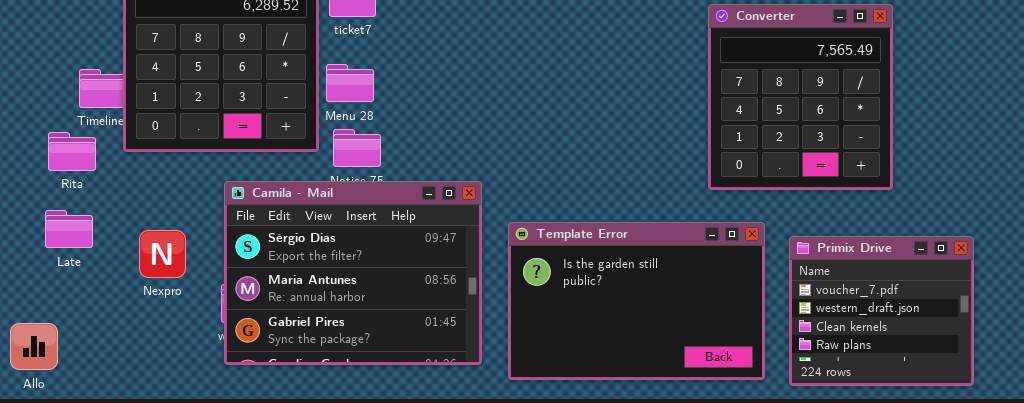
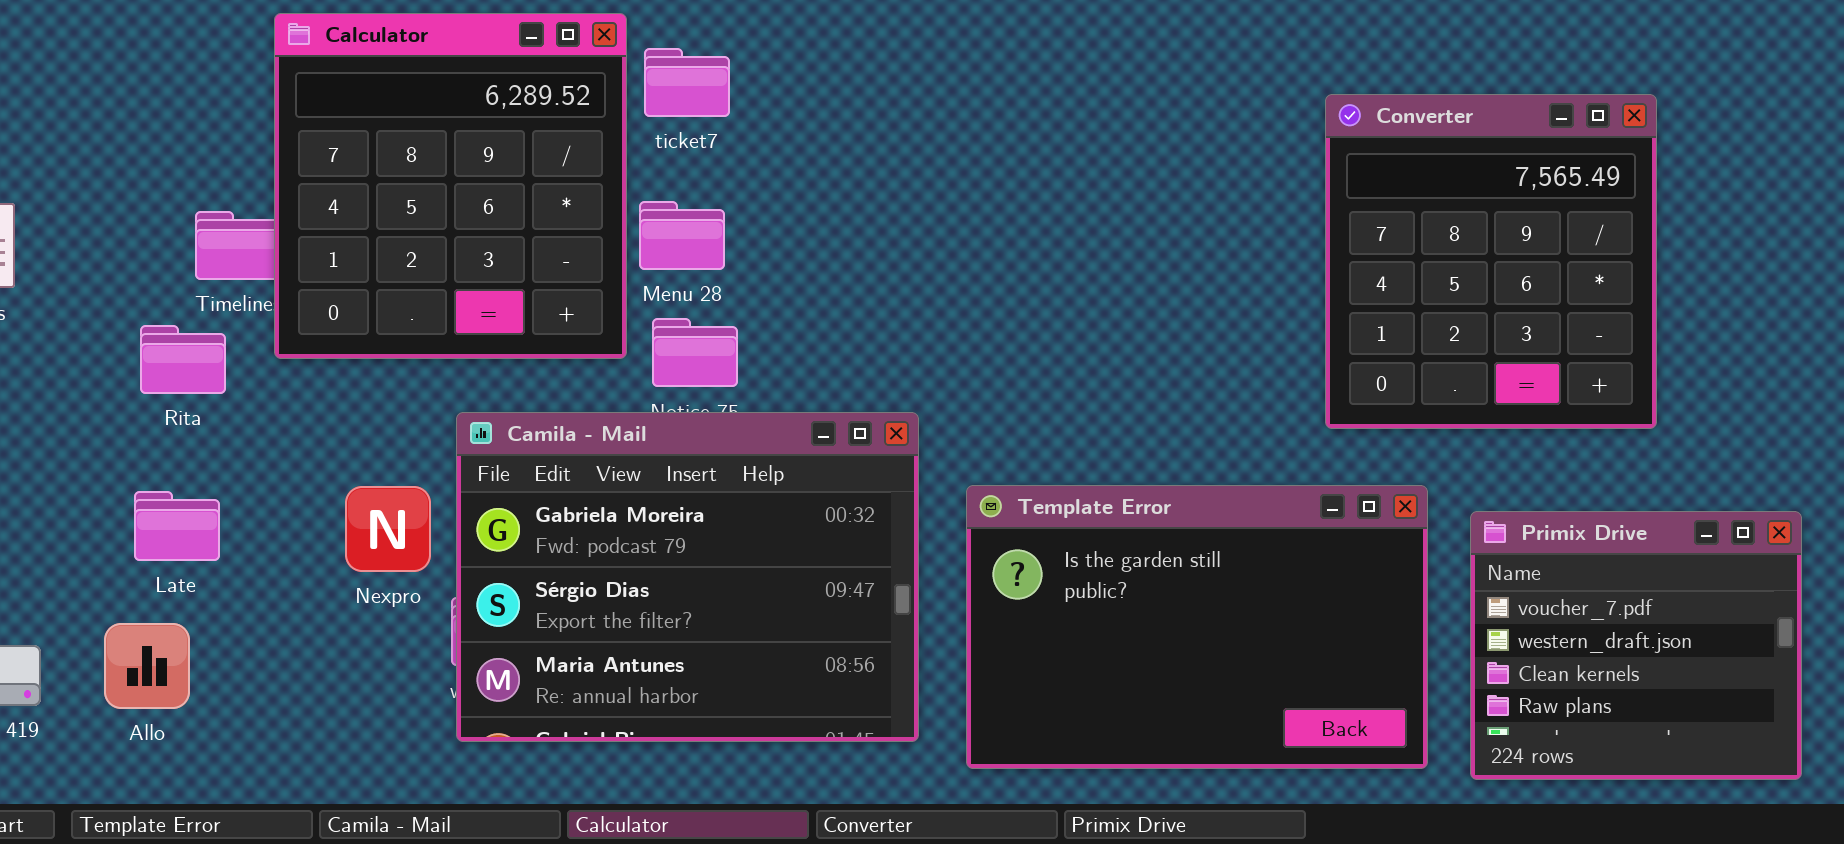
Camila - Mail: [224,181,482,365] -> [456,412,919,742], scrolled up 1 row
Late: [45,210,93,248] -> [134,491,220,561], moved
Nexpro: [139,230,186,278] -> [345,486,431,572], moved
Allo: [10,323,58,370] -> [104,623,190,709], moved

